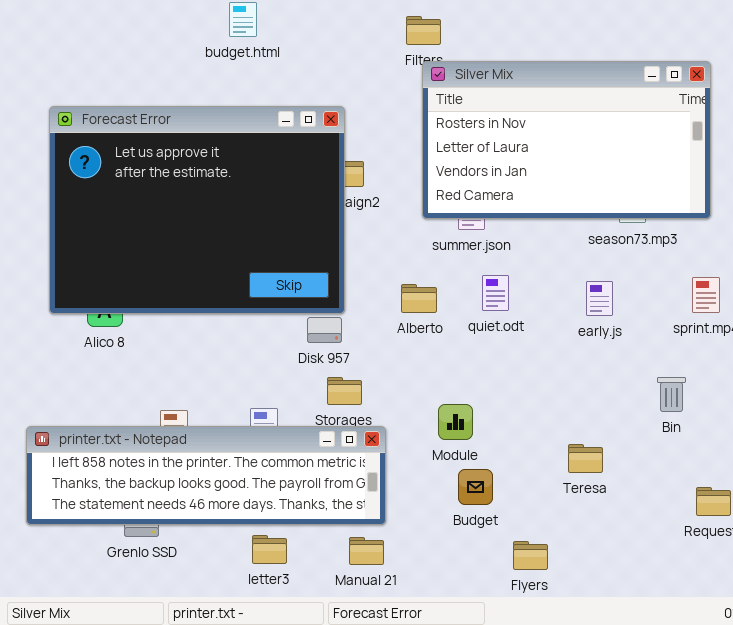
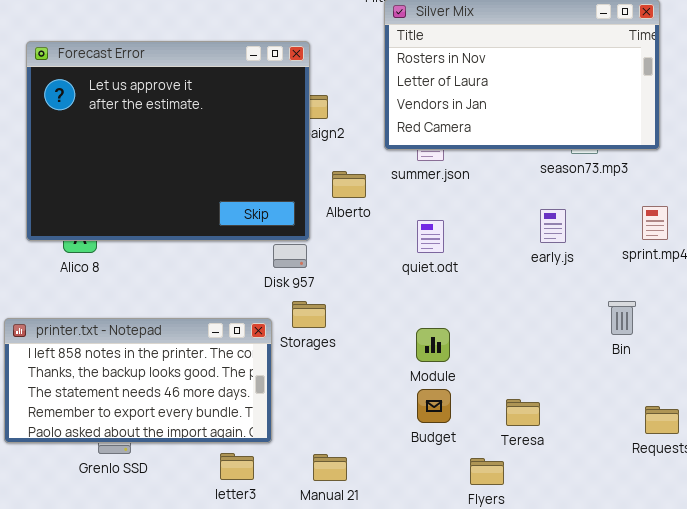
quiet.odt: [482,275,509,311] -> [417,220,444,253], moved
Alberto: [401,284,437,313] -> [332,171,366,198], moved
Module: [438,404,473,440] -> [416,328,450,362], moved
printer.txt - Notepad: [26,426,386,525] -> [4,318,272,443], resized
Teresa: [568,444,603,473] -> [506,399,540,426], moved

